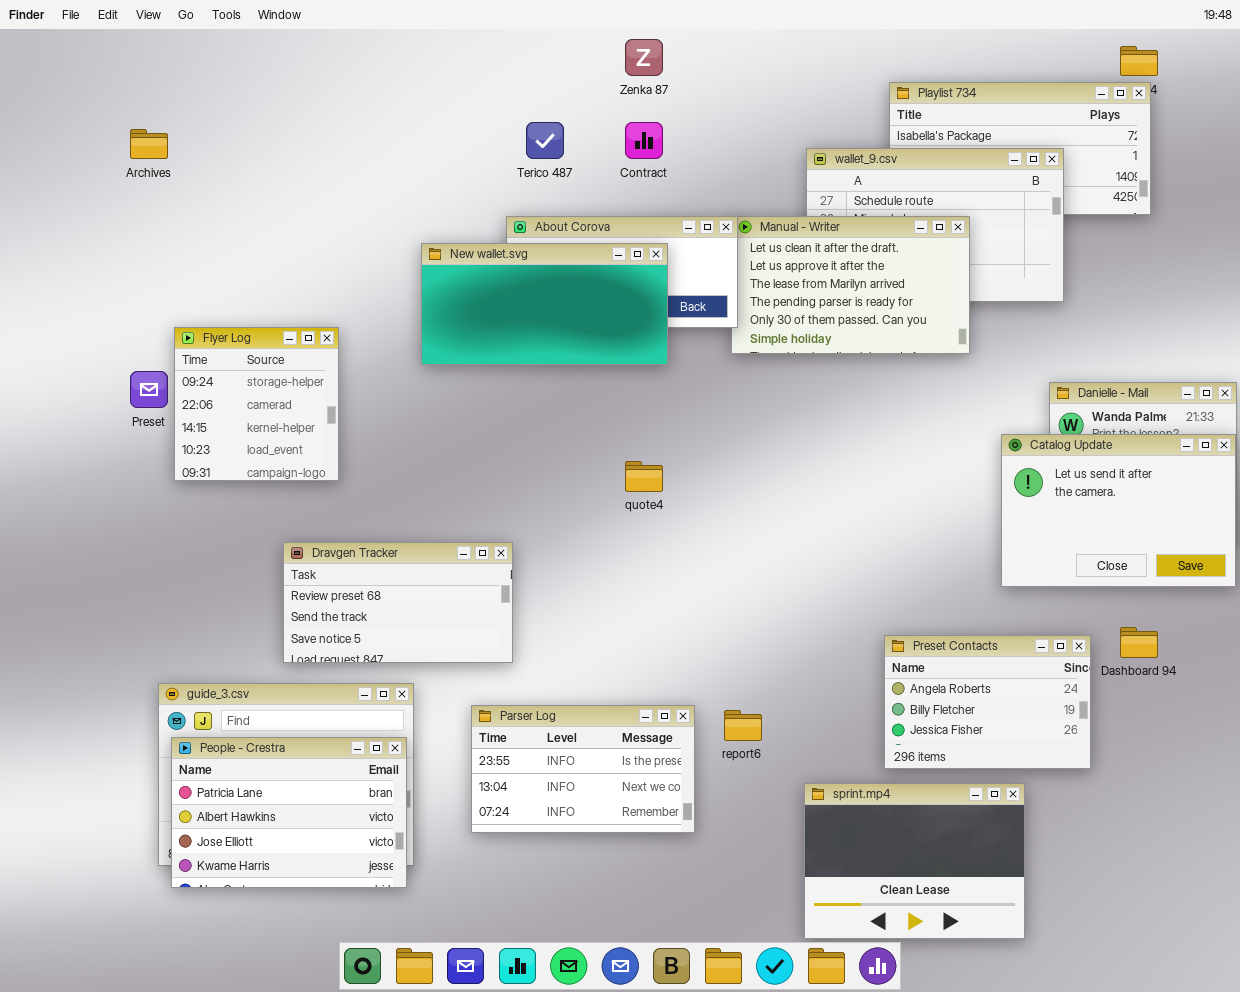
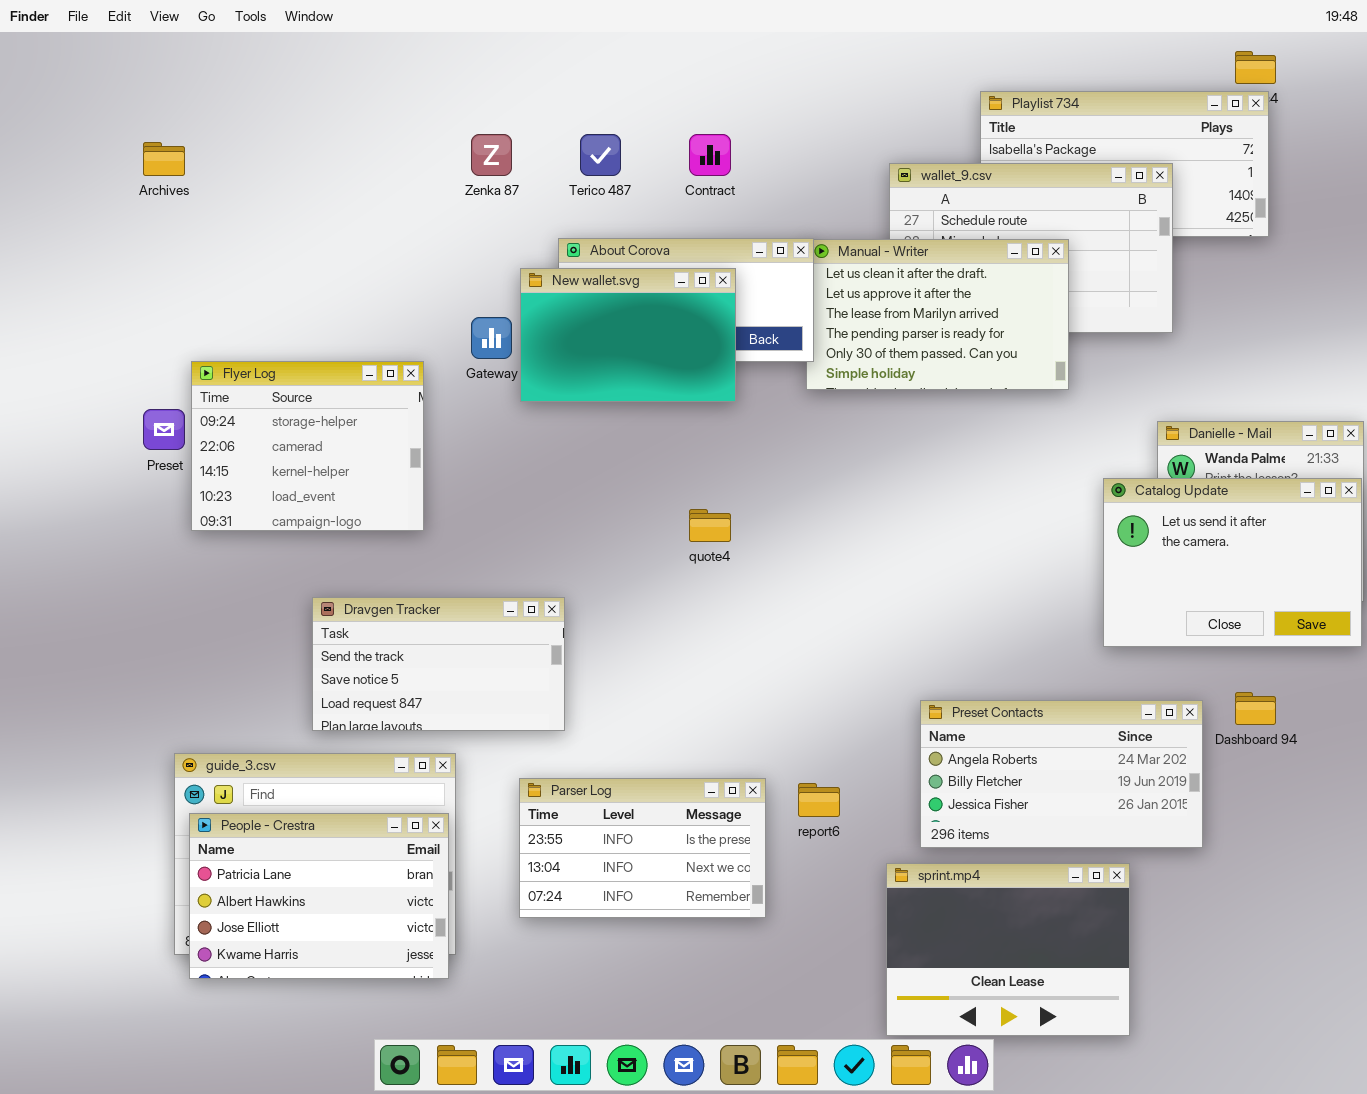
Zenka 87: [625,39,663,76] -> [471,134,512,176], moved
New wallet.svg: [421,243,668,365] -> [520,268,736,402], resized
Flyer Log: [174,327,339,481] -> [191,361,424,531], resized
Dravgen Tracker: [283,542,513,663] -> [312,597,565,731], scrolled down 1 row
Preset Contacts: [884,635,1091,769] -> [920,700,1203,848], resized

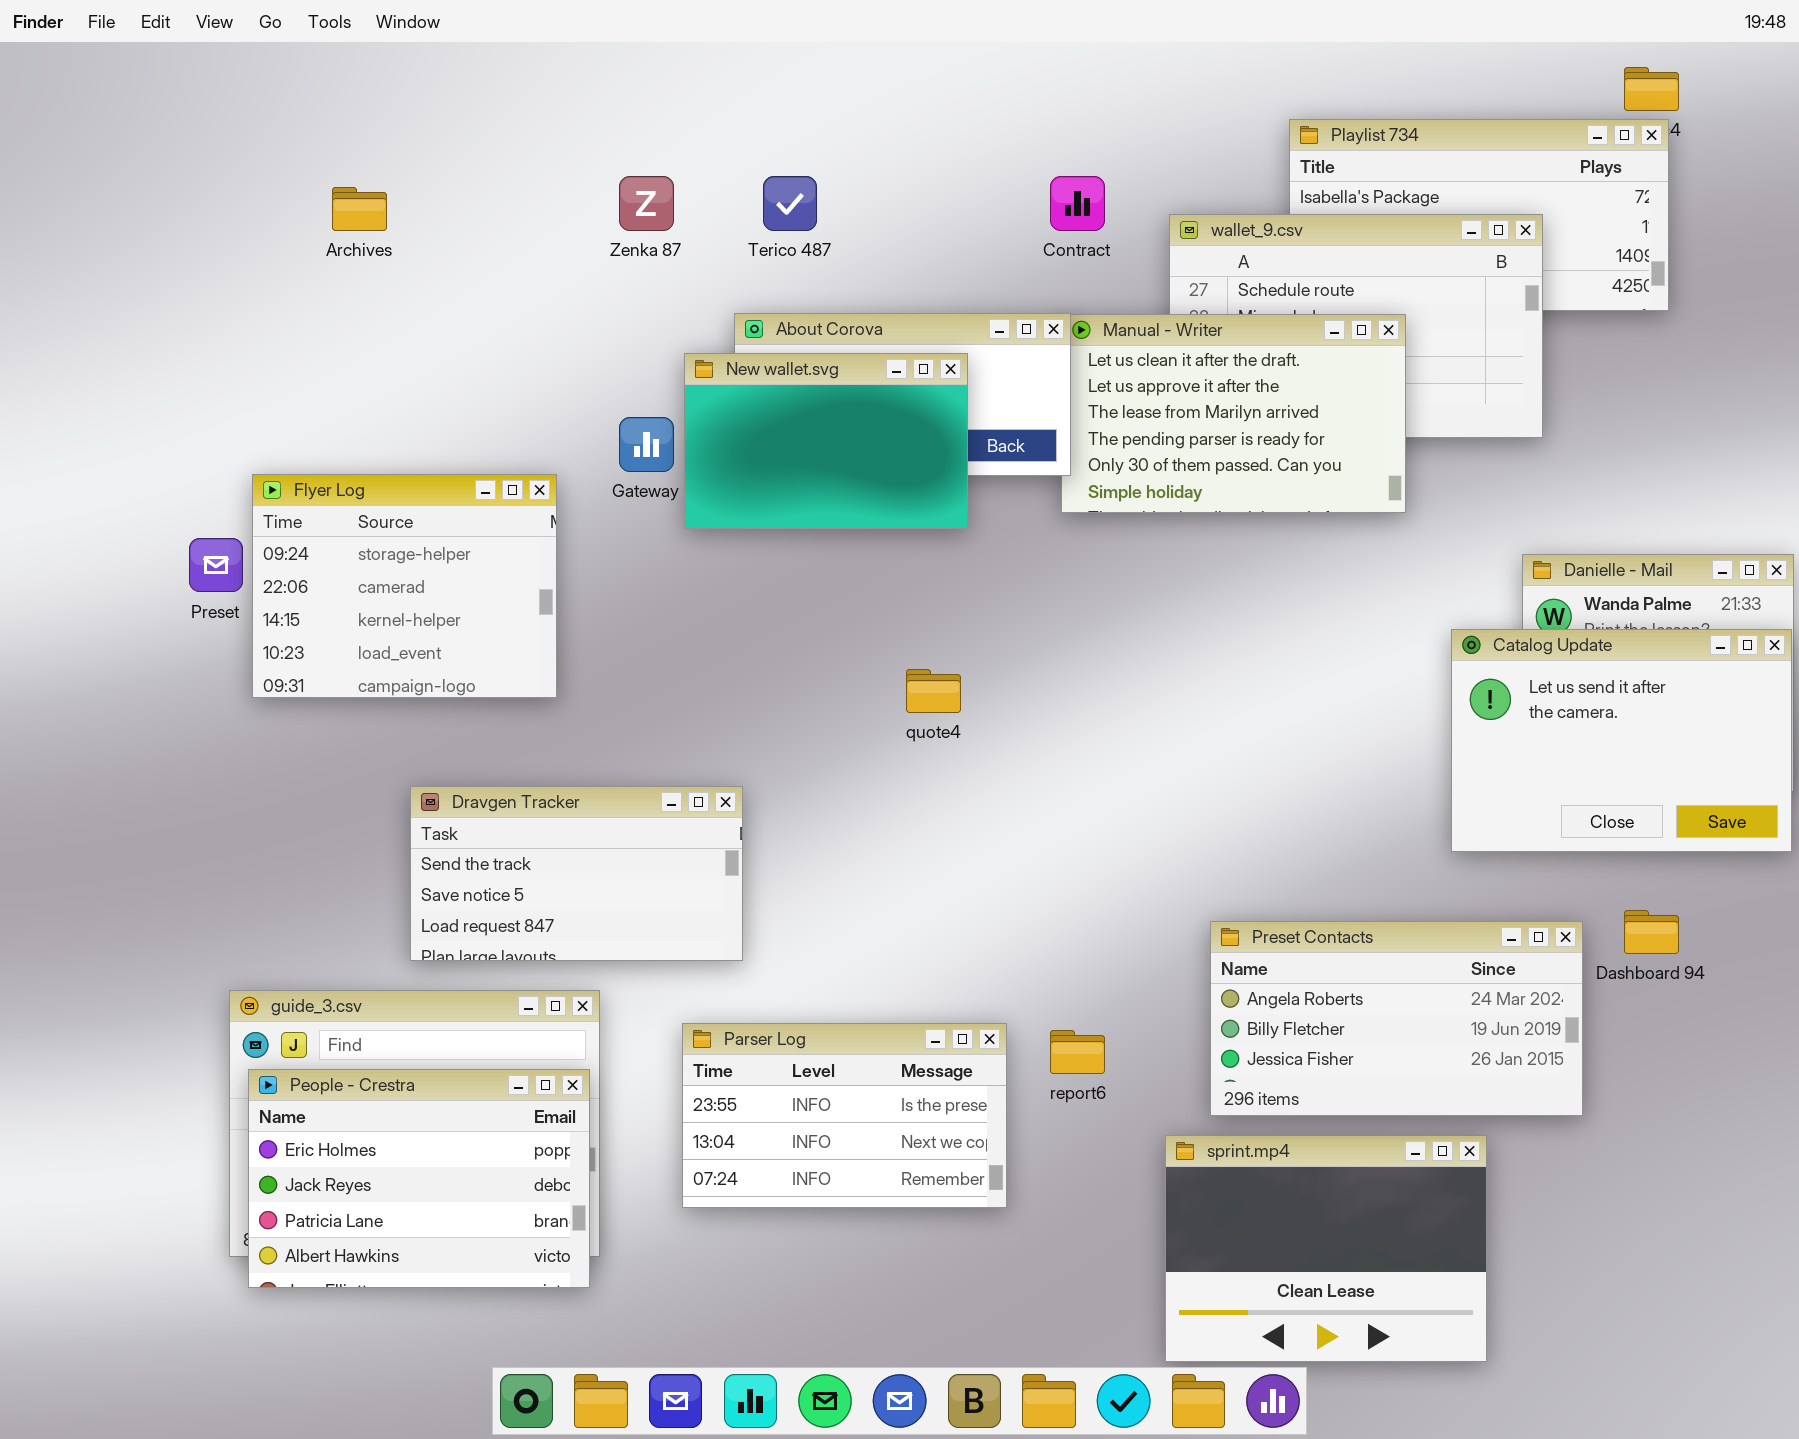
Contract: [689,134,731,176] -> [1050,176,1105,231], moved
Archives: [143,142,185,176] -> [332,187,387,231], moved
People - Crestra: [189,813,449,979] -> [248,1069,590,1288], scrolled up 2 rows

